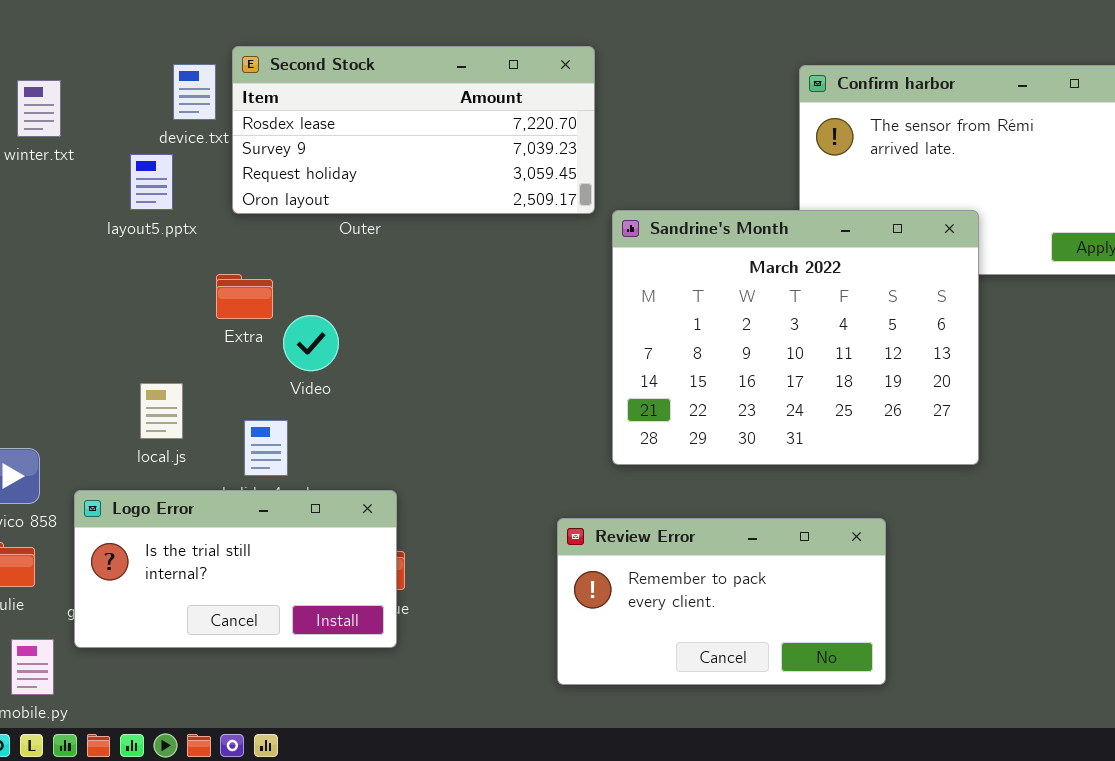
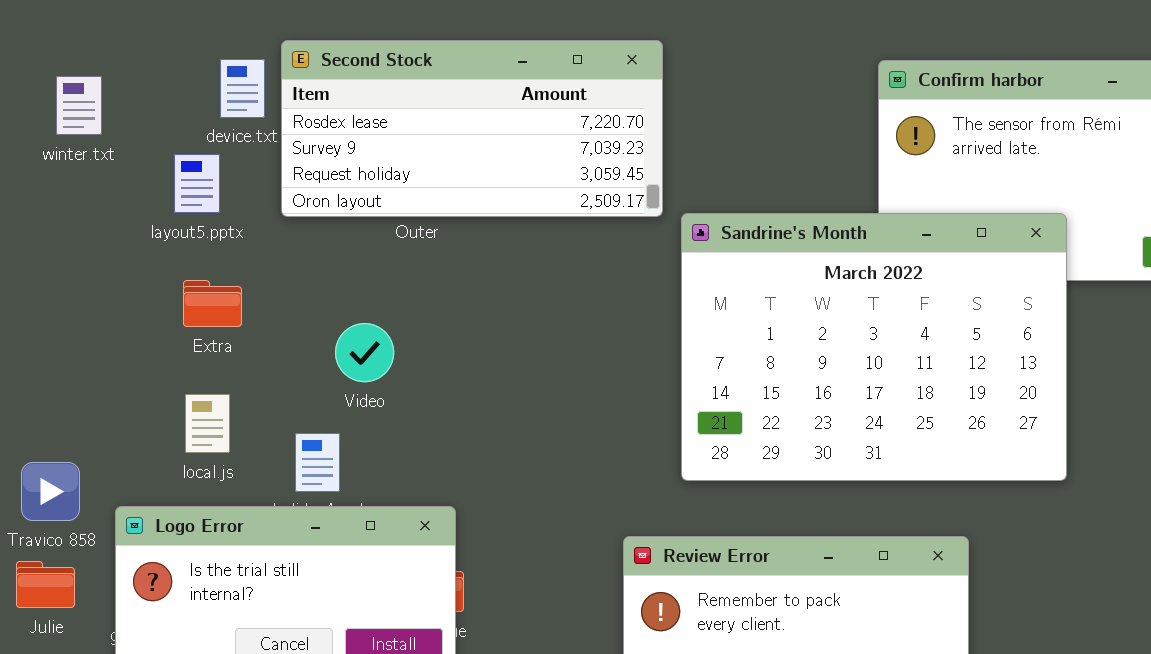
Extra: [216,274,273,319] -> [183,280,242,327], moved

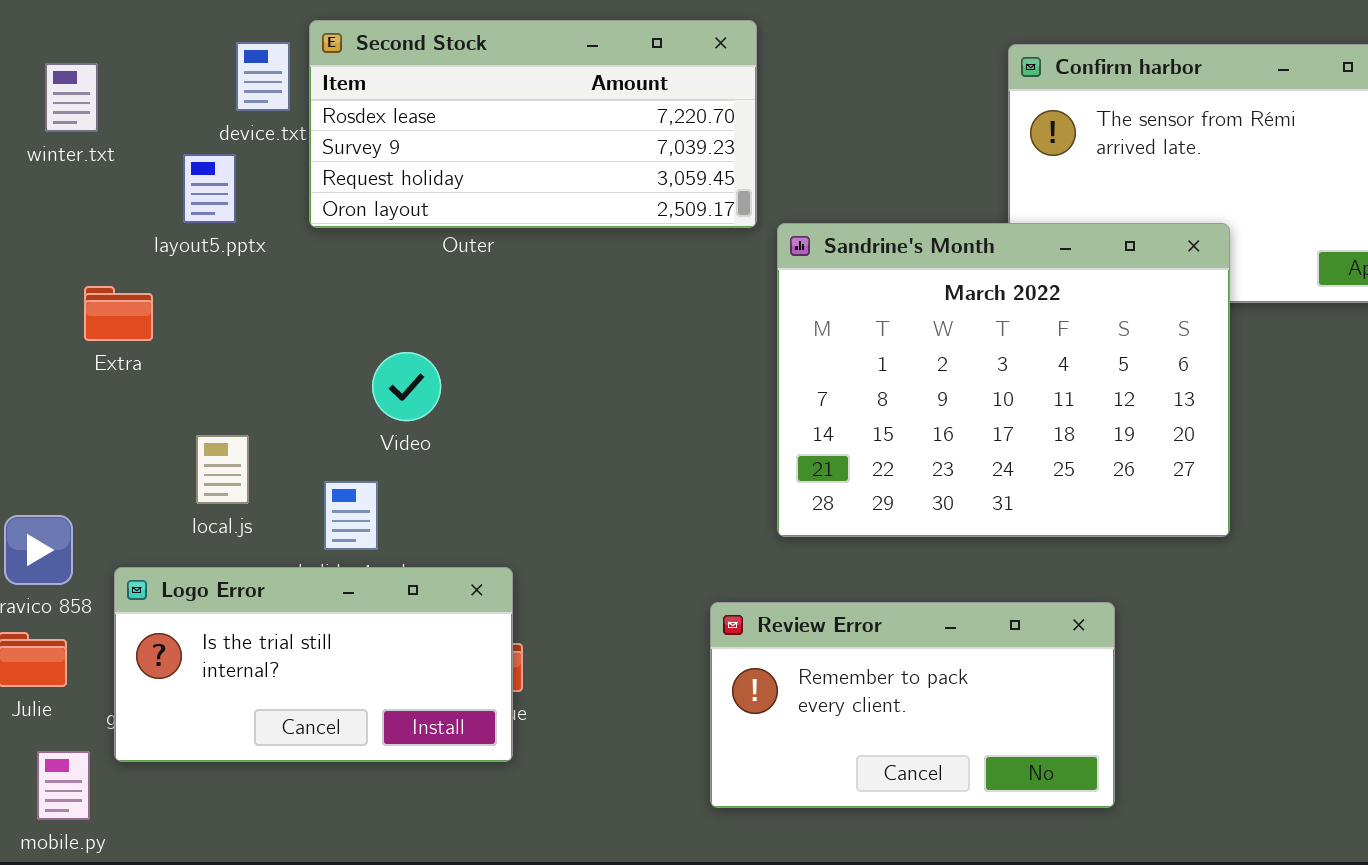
Extra: [183,280,242,327] -> [84,286,153,341], moved

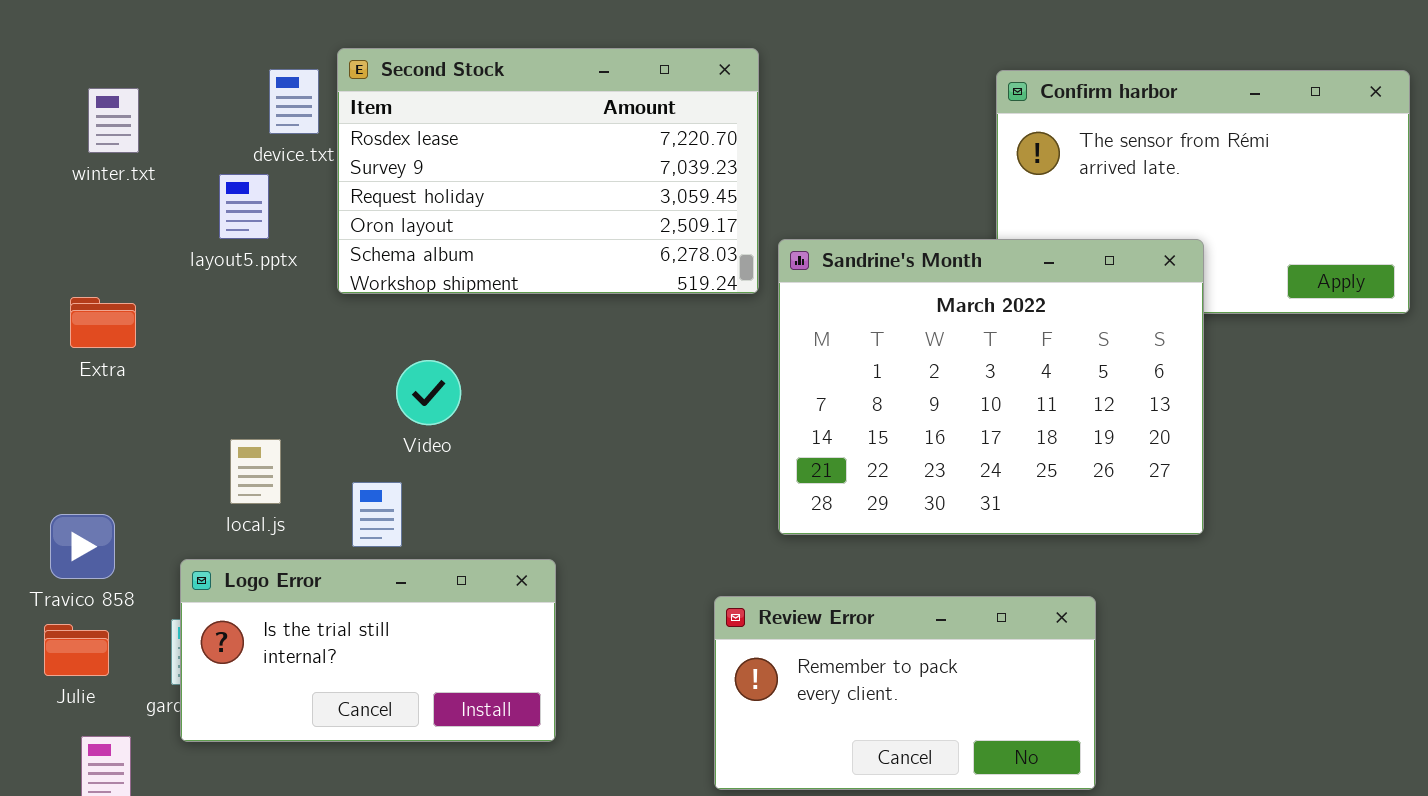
Second Stock: [309,20,757,228] -> [337,48,759,294], resized
Extra: [84,286,153,341] -> [70,297,136,348], moved
Logo Error: [114,567,513,762] -> [180,559,556,742], moved

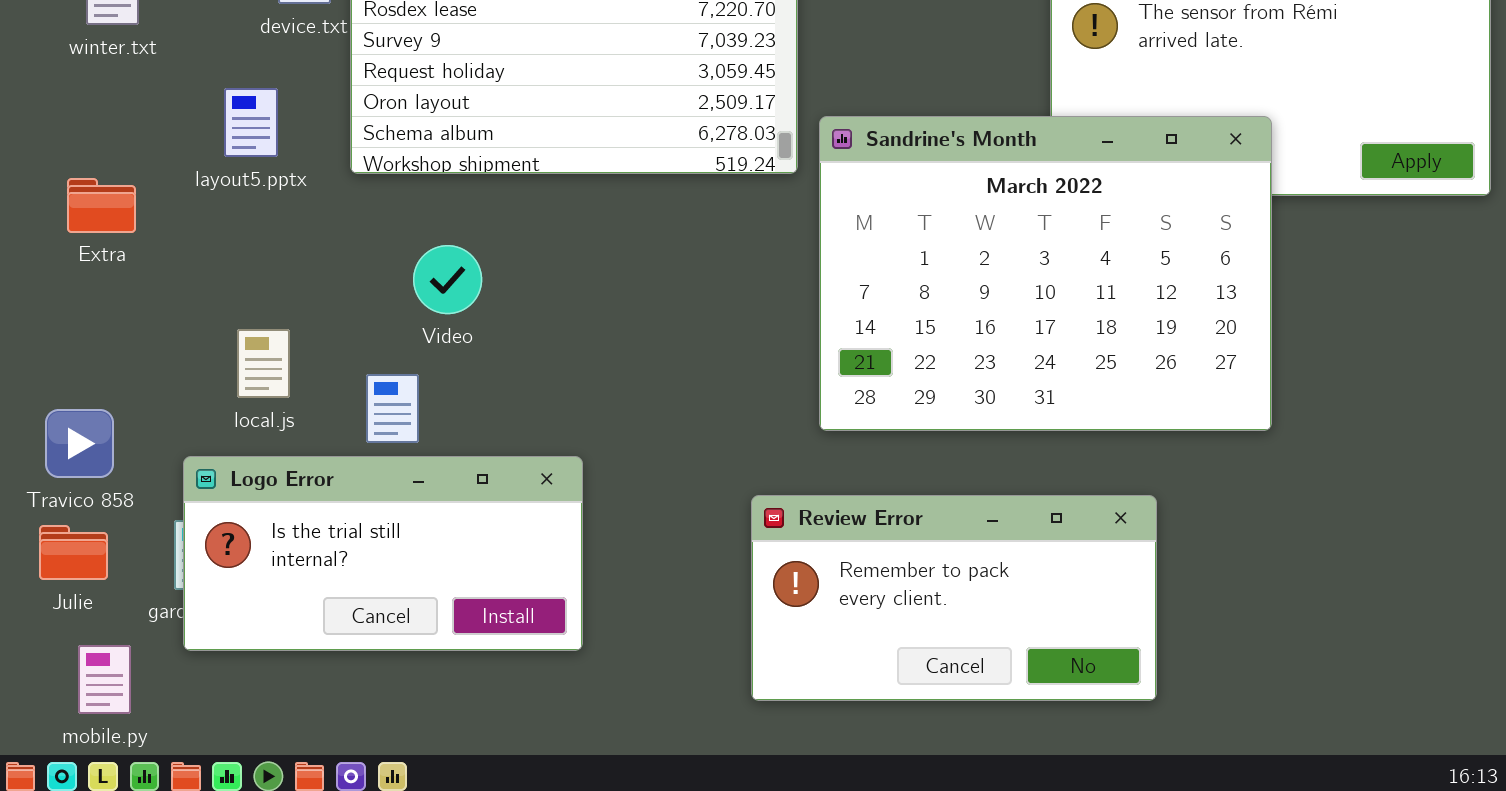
layout5.pptx: [219,174,269,239] -> [224,88,278,157], moved

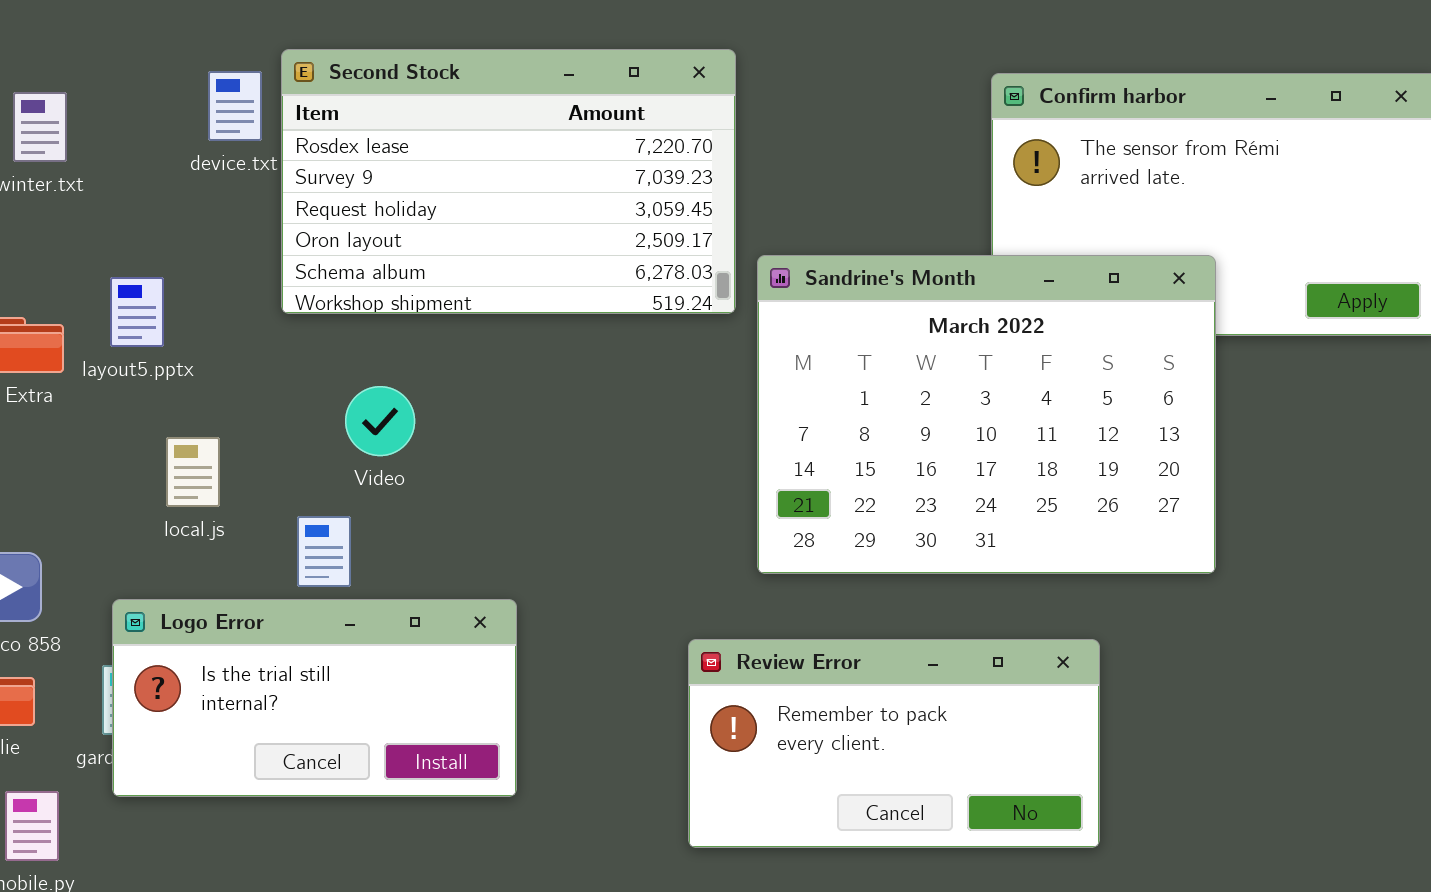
layout5.pptx: [224,88,278,157] -> [110,277,164,347], moved
local.js: [237,329,290,398] -> [166,437,220,507], moved

